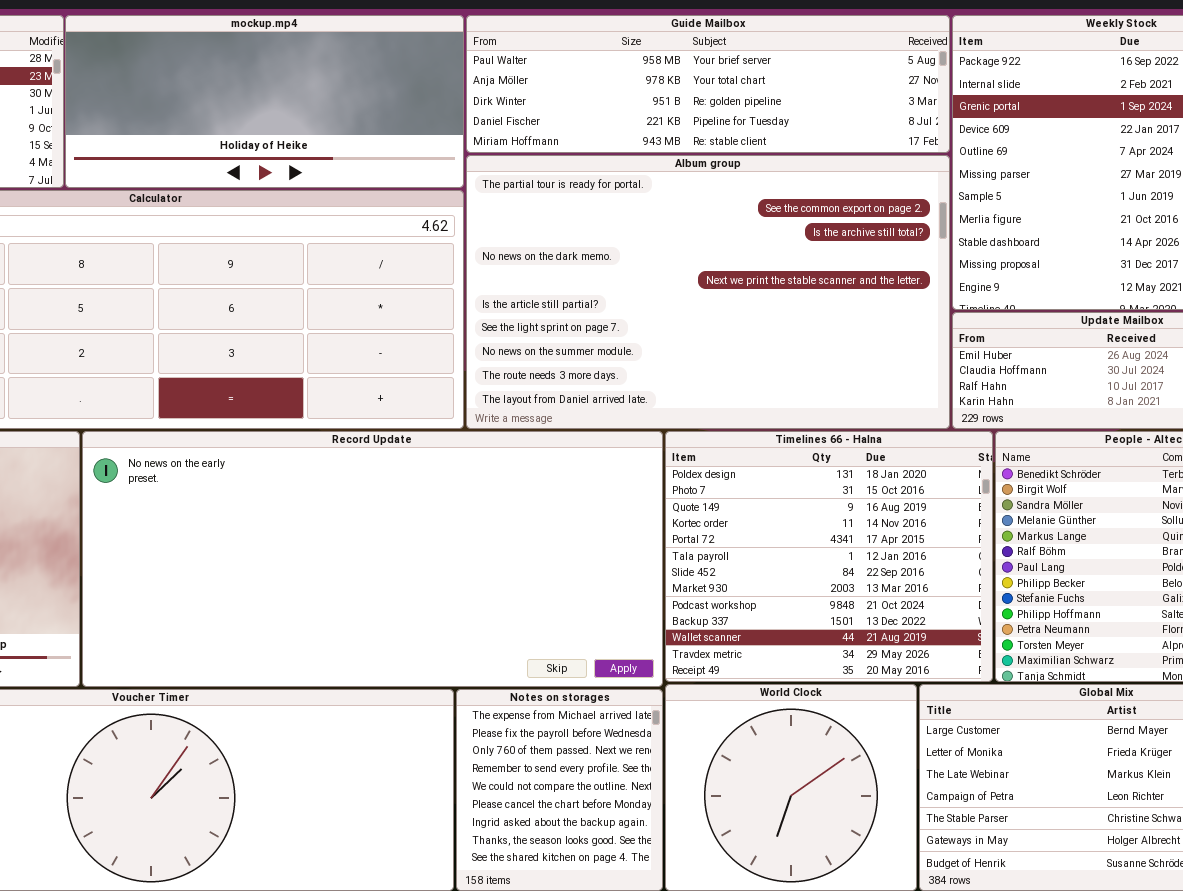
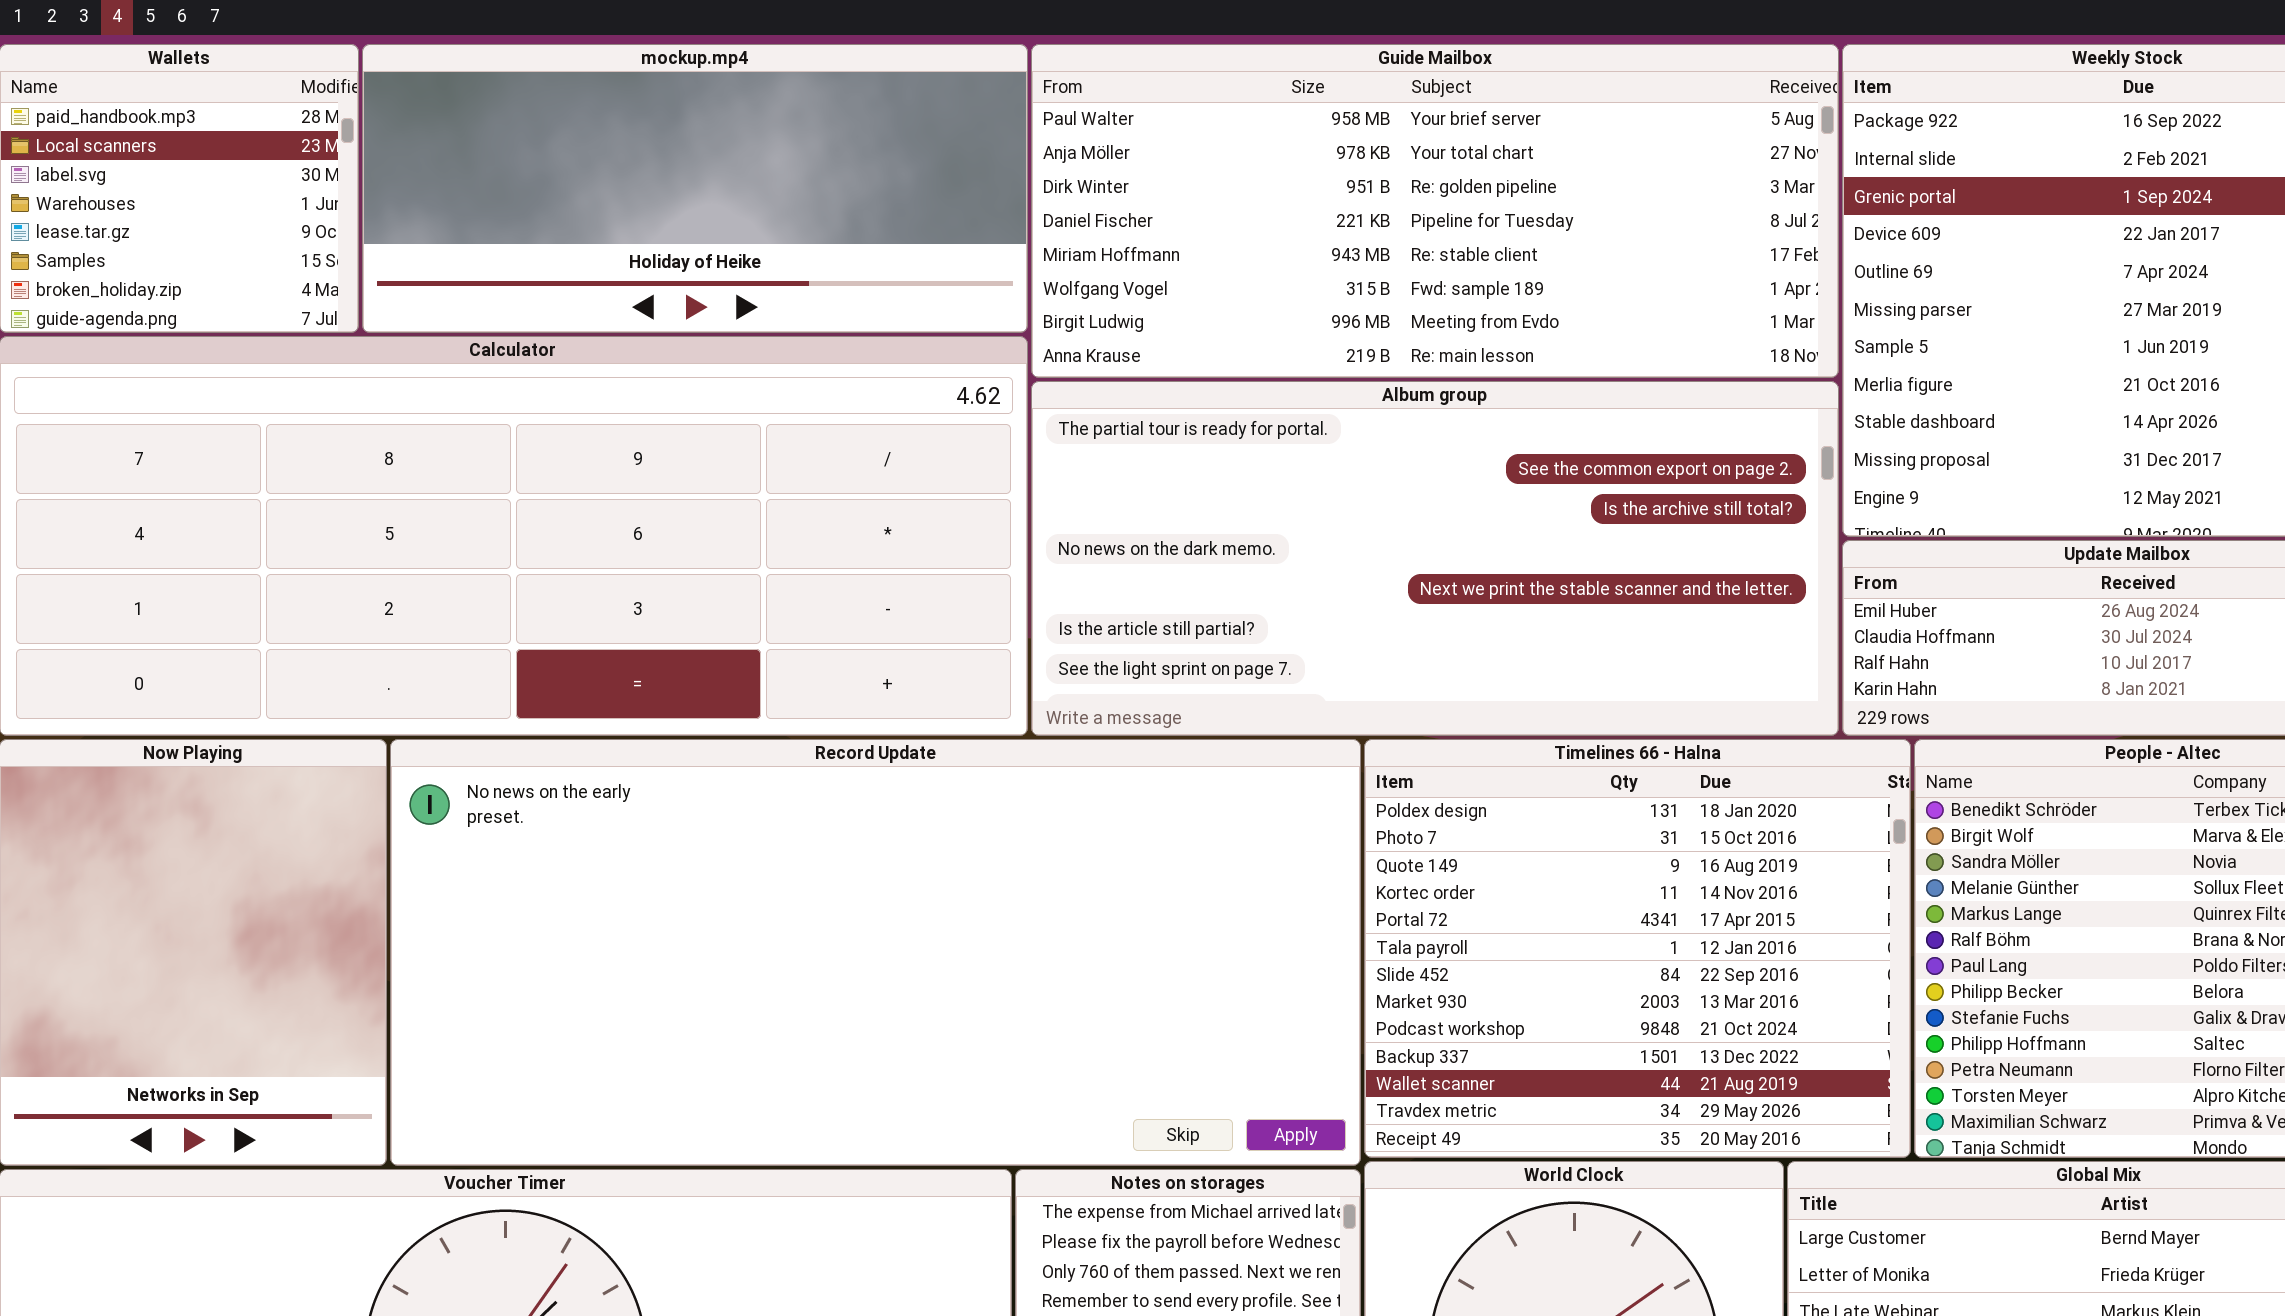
Guide Mailbox: [466,15,950,153] -> [1031,44,1839,378], resized
Album group: [466,155,950,429] -> [1031,381,1839,736], resized

